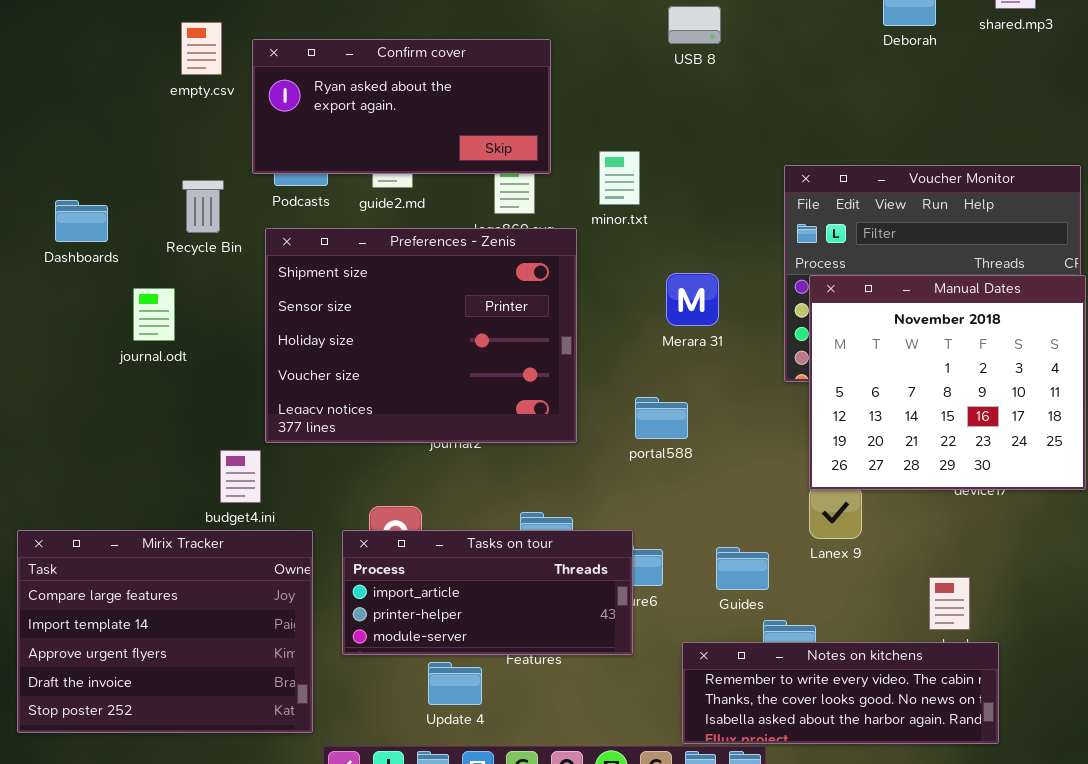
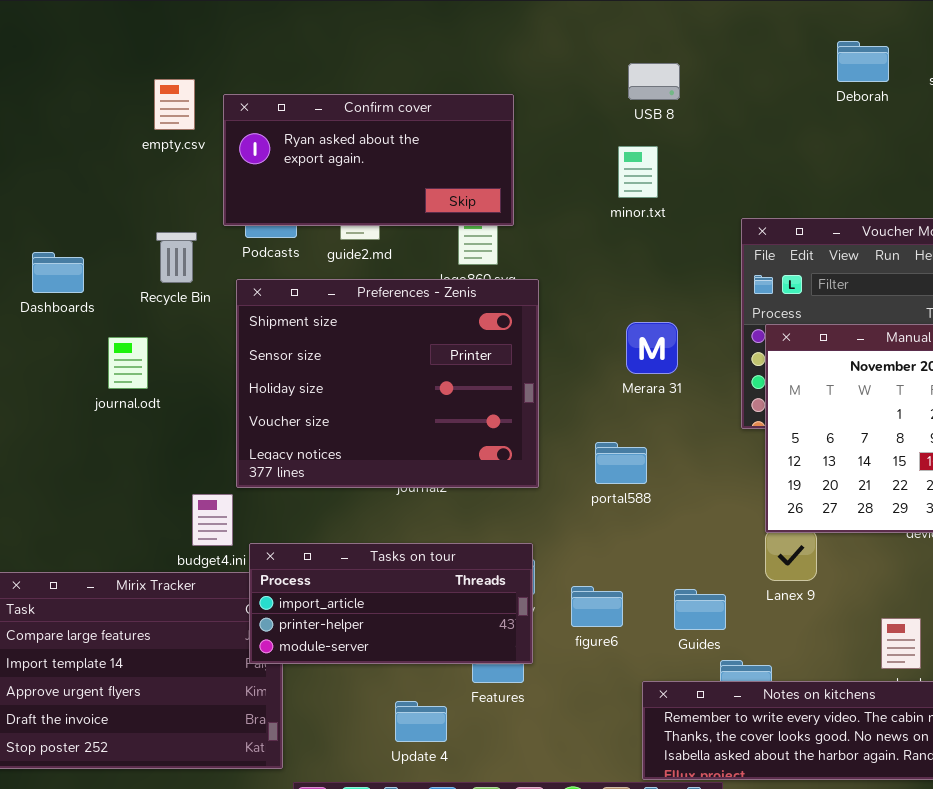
minor.txt: [599,151,640,205] -> [618,146,658,198], moved
Tasks on tour: [342,530,633,655] -> [249,543,533,664], moved

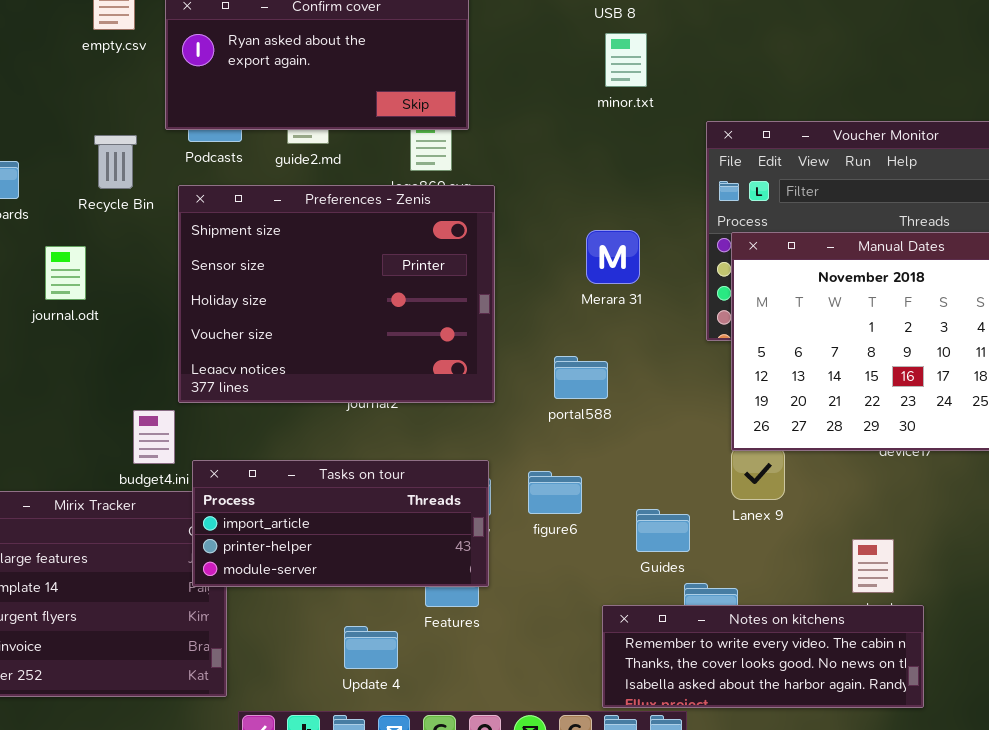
minor.txt: [618,146,658,198] -> [605,33,647,87], moved
figure6: [571,586,623,627] -> [528,471,582,514], moved

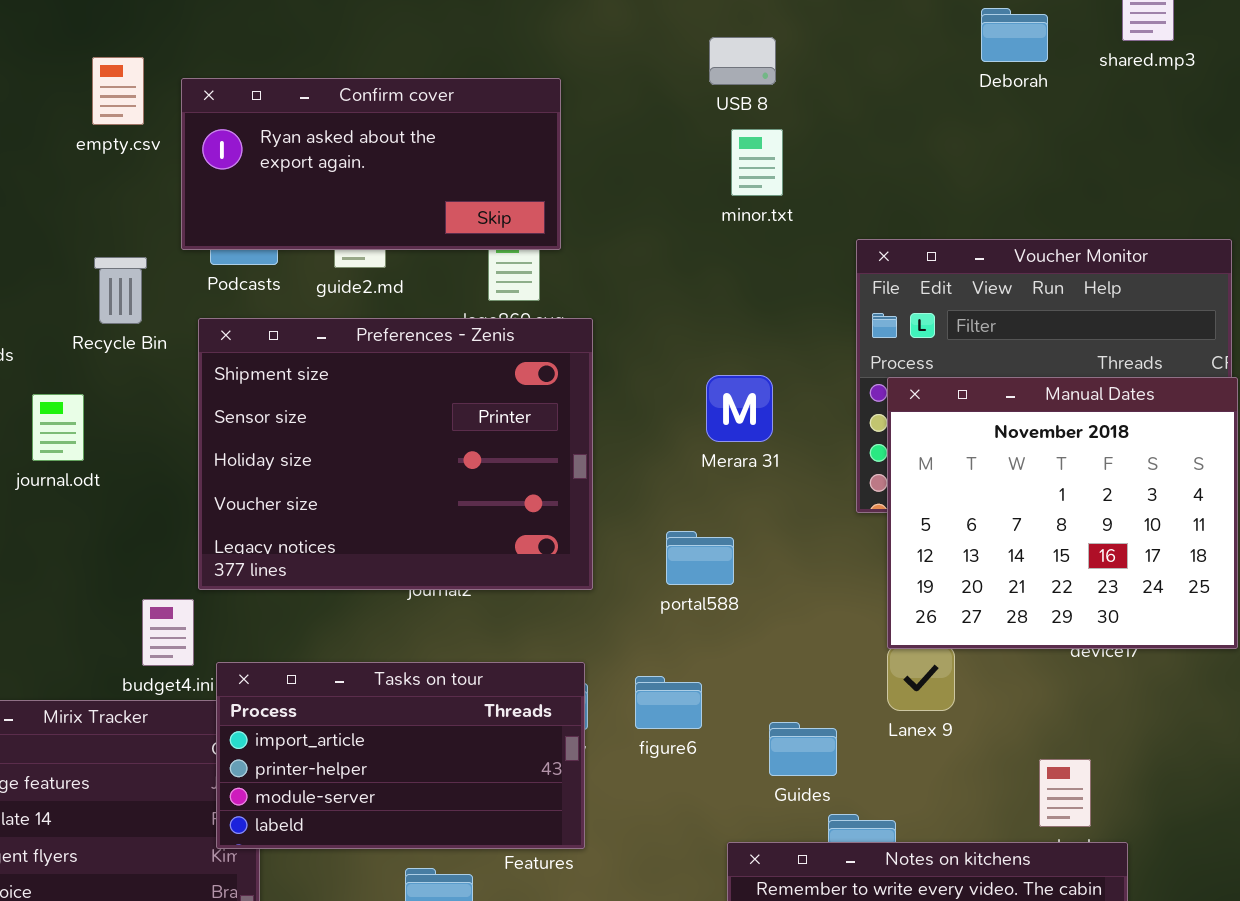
Tasks on tour: [192,460,489,587] -> [216,662,585,849], resized

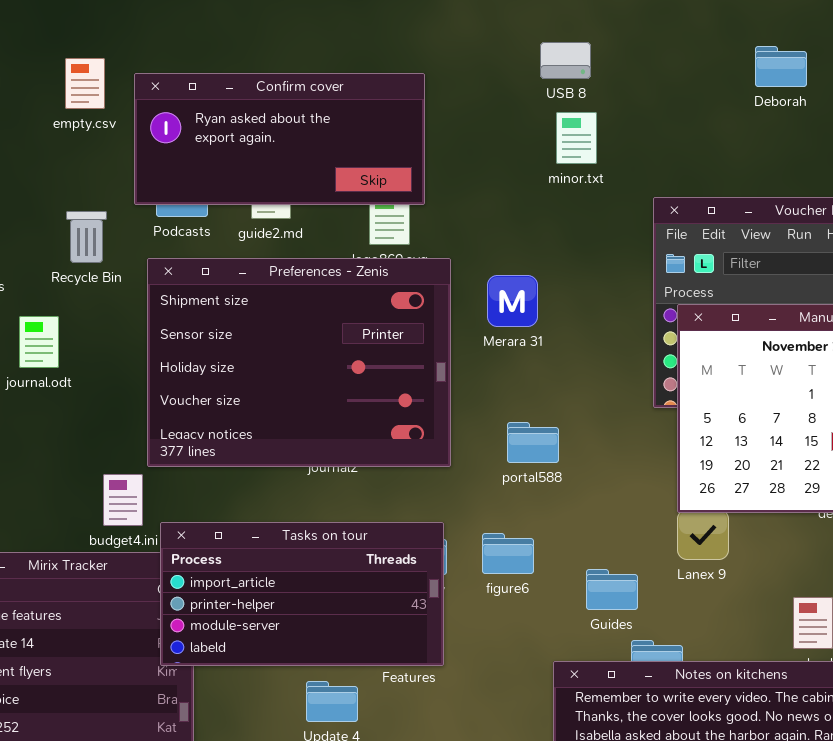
Deborah: [981,8,1048,62] -> [755,46,807,87], moved
Merara 31: [706,375,773,442] -> [487,275,538,327], moved

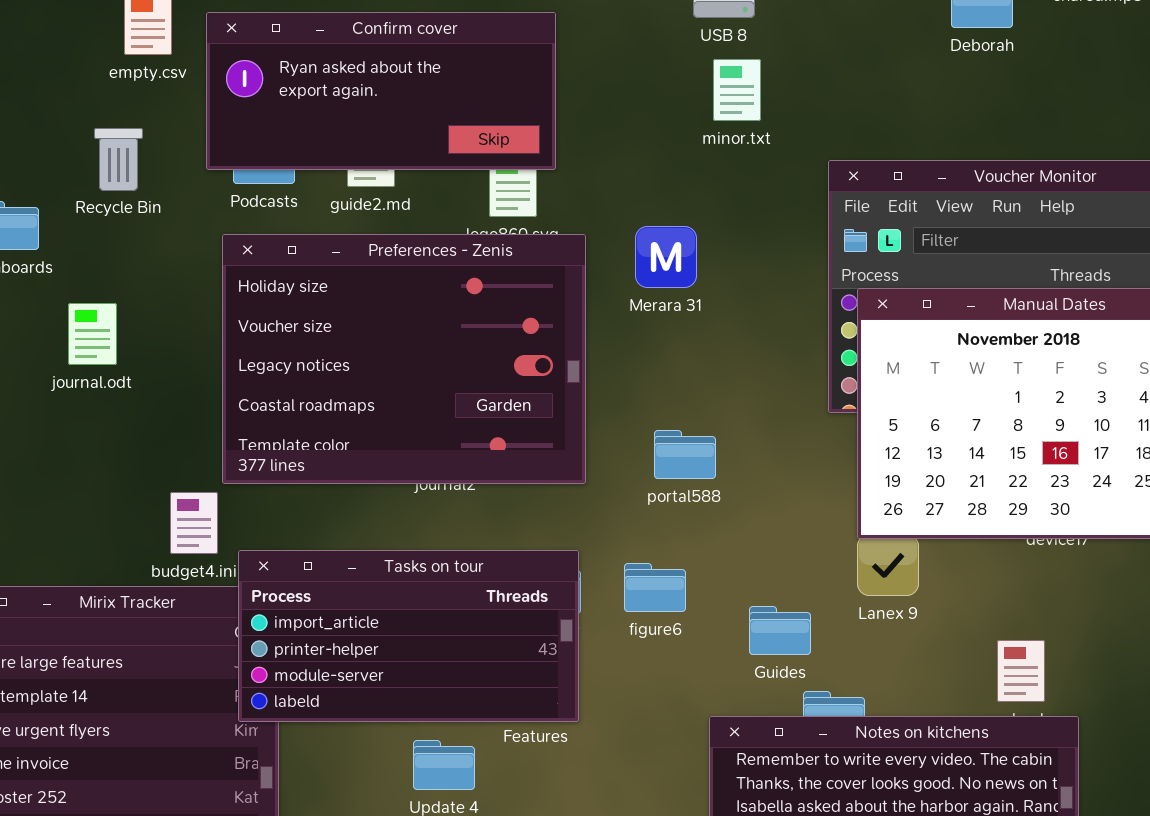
Recycle Bin: [66,211,107,263] -> [94,128,143,191], moved
Preferences - Zenis: [147,258,451,467] -> [222,234,586,484], scrolled down 2 rows
Merara 31: [487,275,538,327] -> [635,226,697,288], moved

